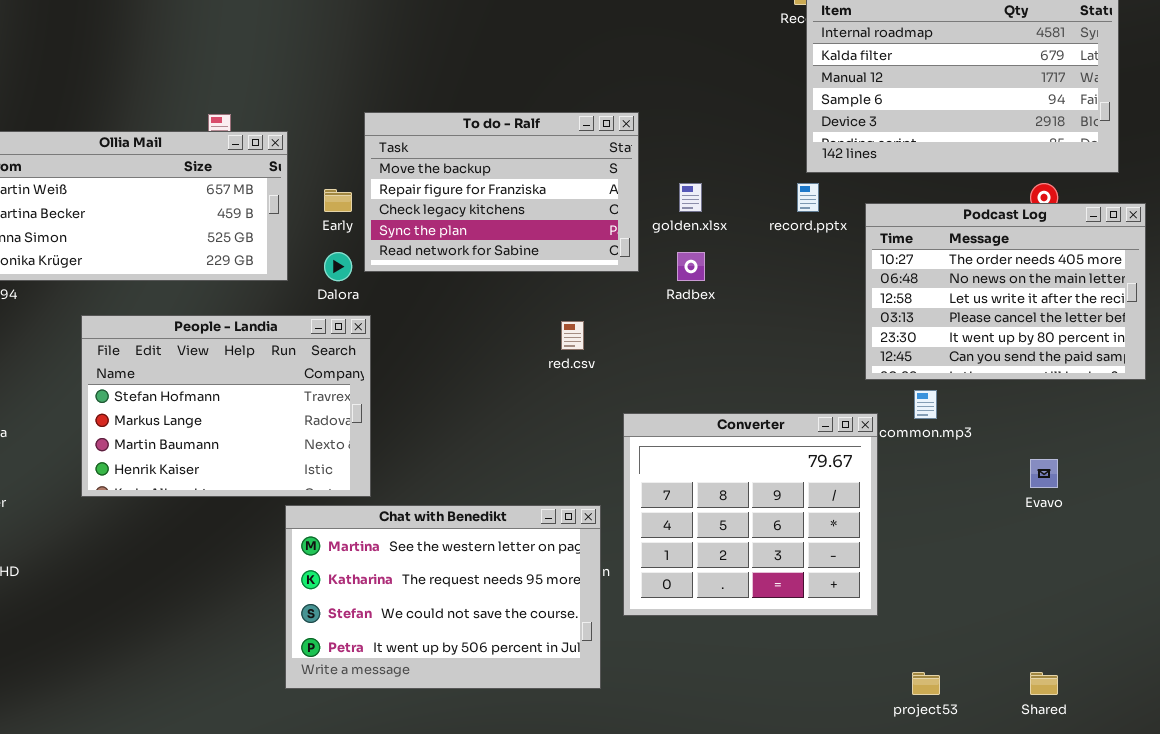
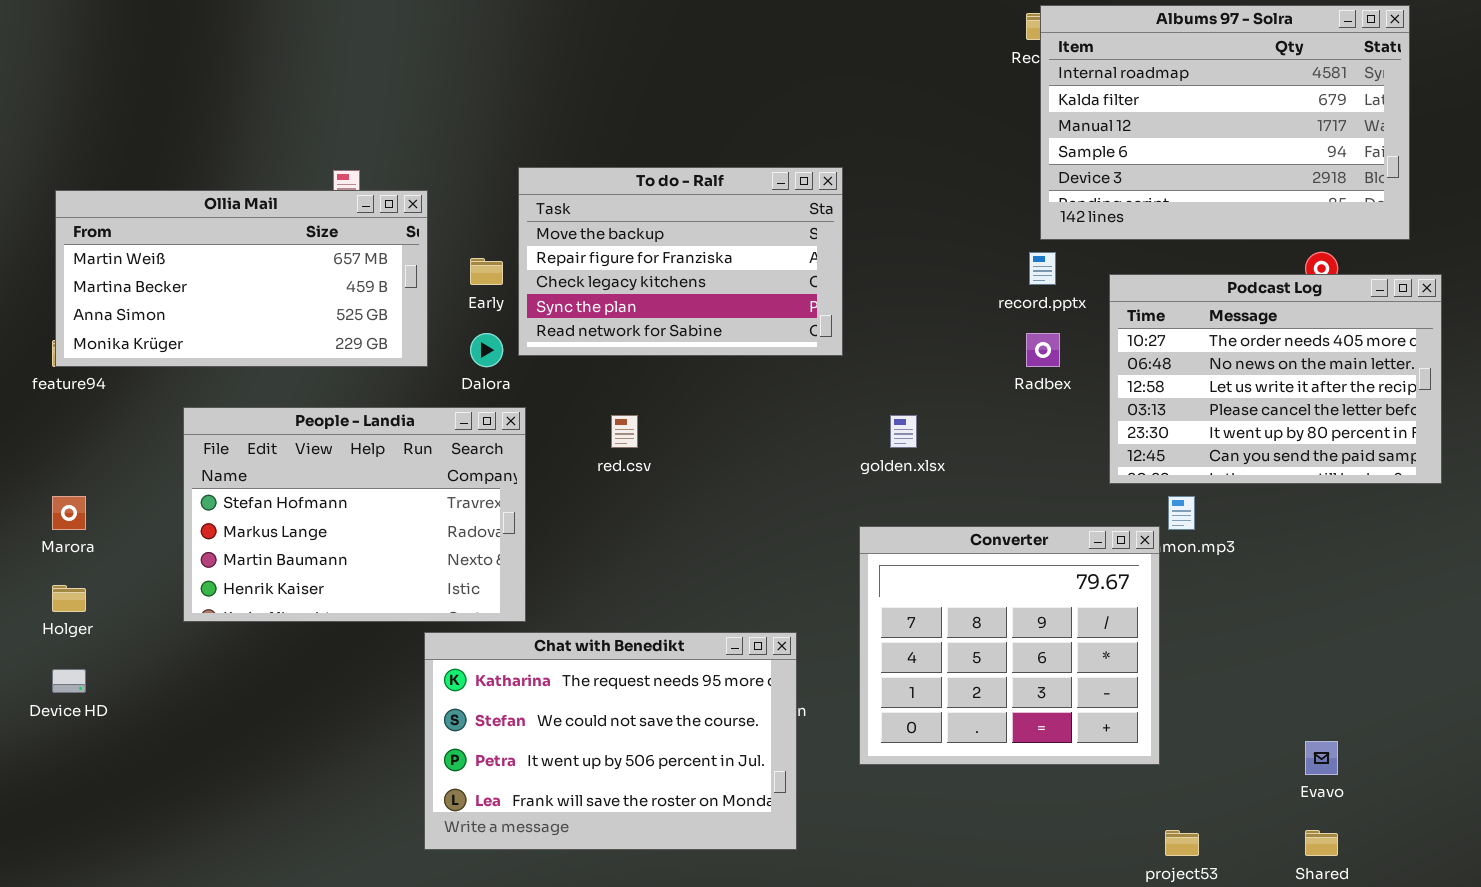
golden.xlsx: [679,183,702,212] -> [890,415,917,448], moved
Radbex: [677,252,705,281] -> [1026,333,1060,367], moved
red.csv: [561,321,584,350] -> [611,415,638,448], moved
Converter: [623,413,878,616] -> [859,526,1160,765], moved
Evavo: [1030,459,1058,488] -> [1305,741,1338,775], moved
Chat with Benedikt: [285,505,601,689] -> [424,632,797,850], scrolled down 1 row

